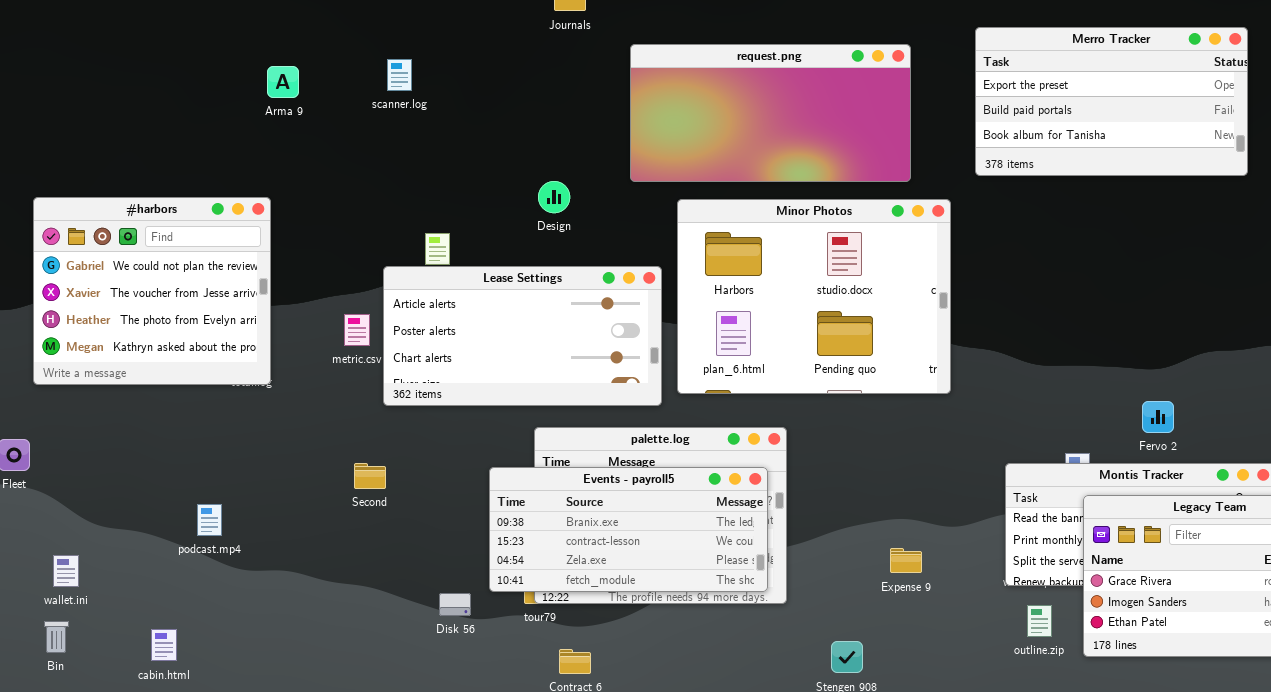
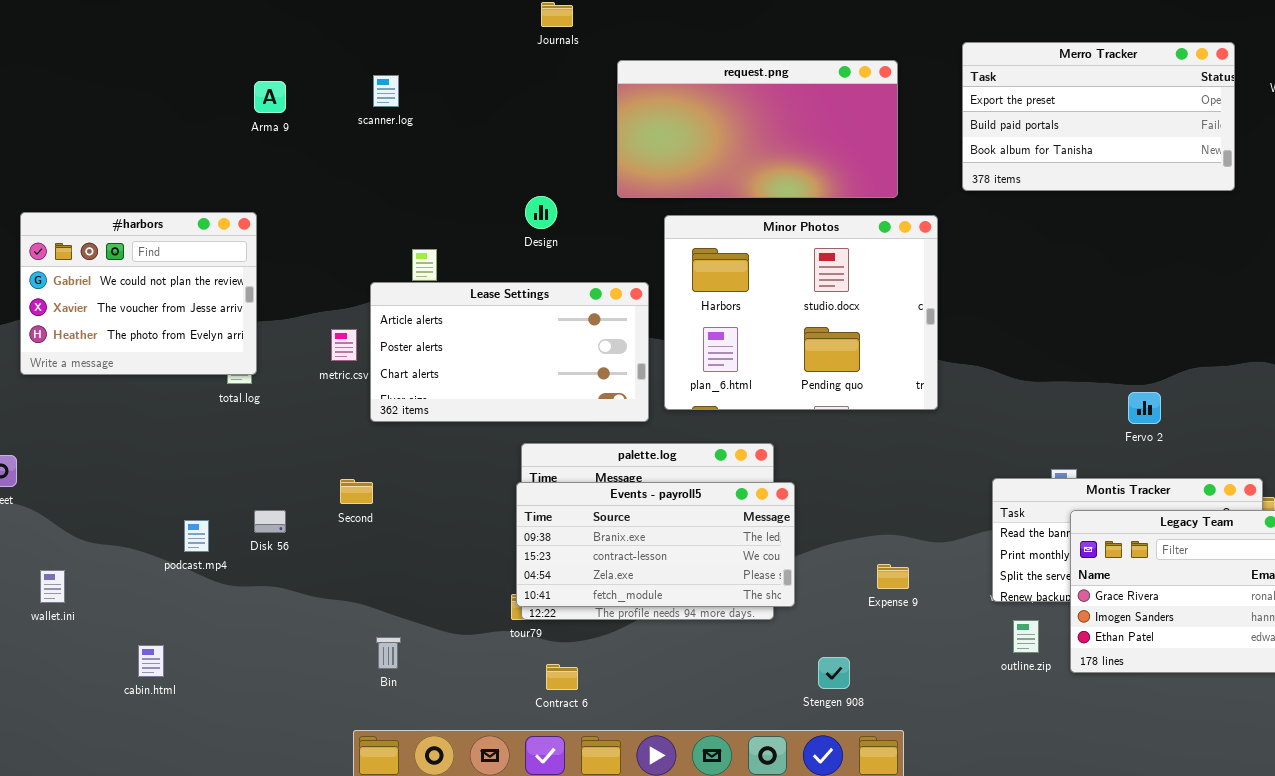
#harbors: [33,197,271,385] -> [20,212,257,375], resized
Fervo 2: [1142,401,1174,433] -> [1128,392,1161,424], moved
Events - payroll5: [489,467,768,592] -> [516,482,795,607], moved
Disk 56: [439,593,471,616] -> [254,510,286,533], moved
Bin: [44,621,69,653] -> [376,637,401,669], moved

